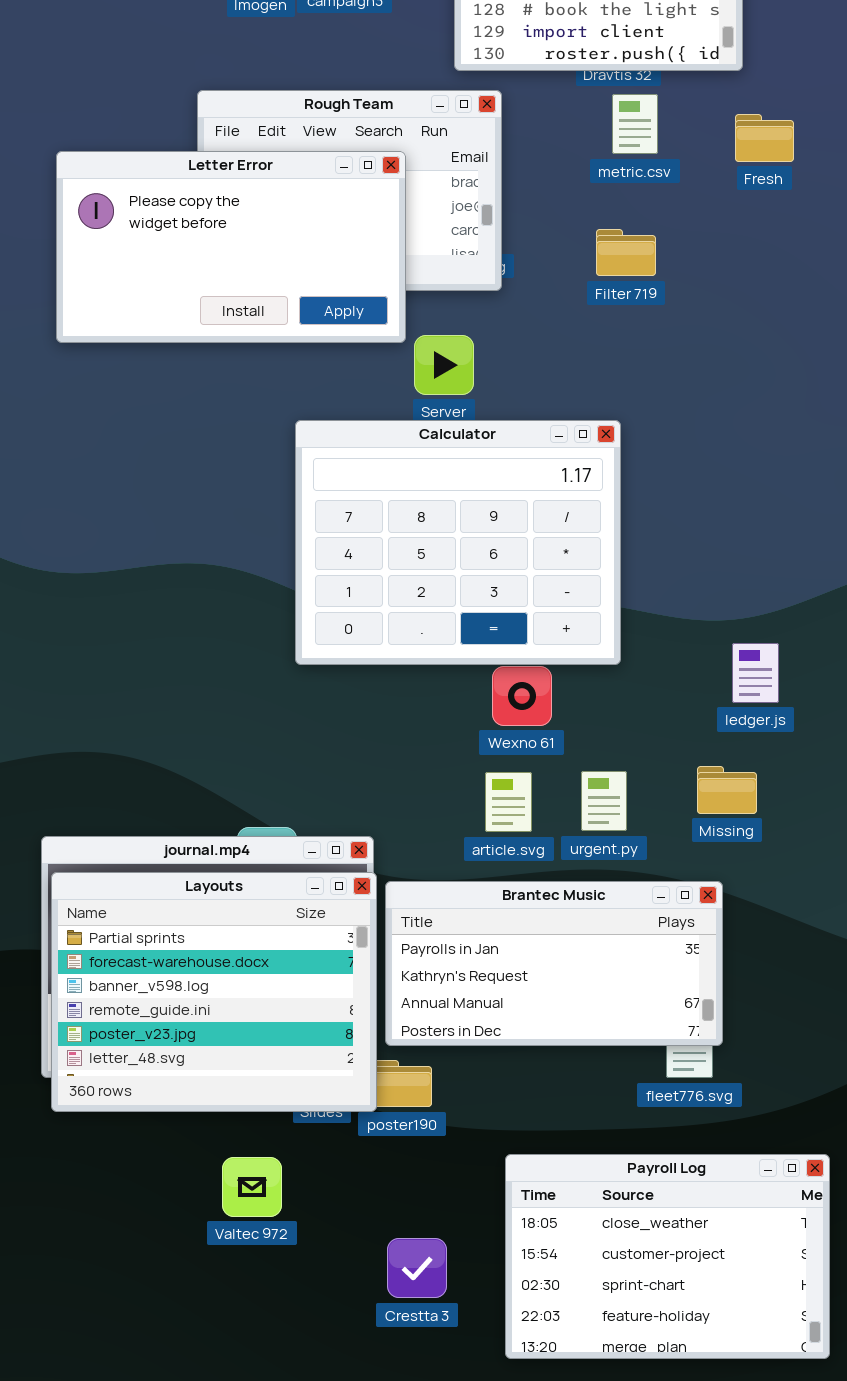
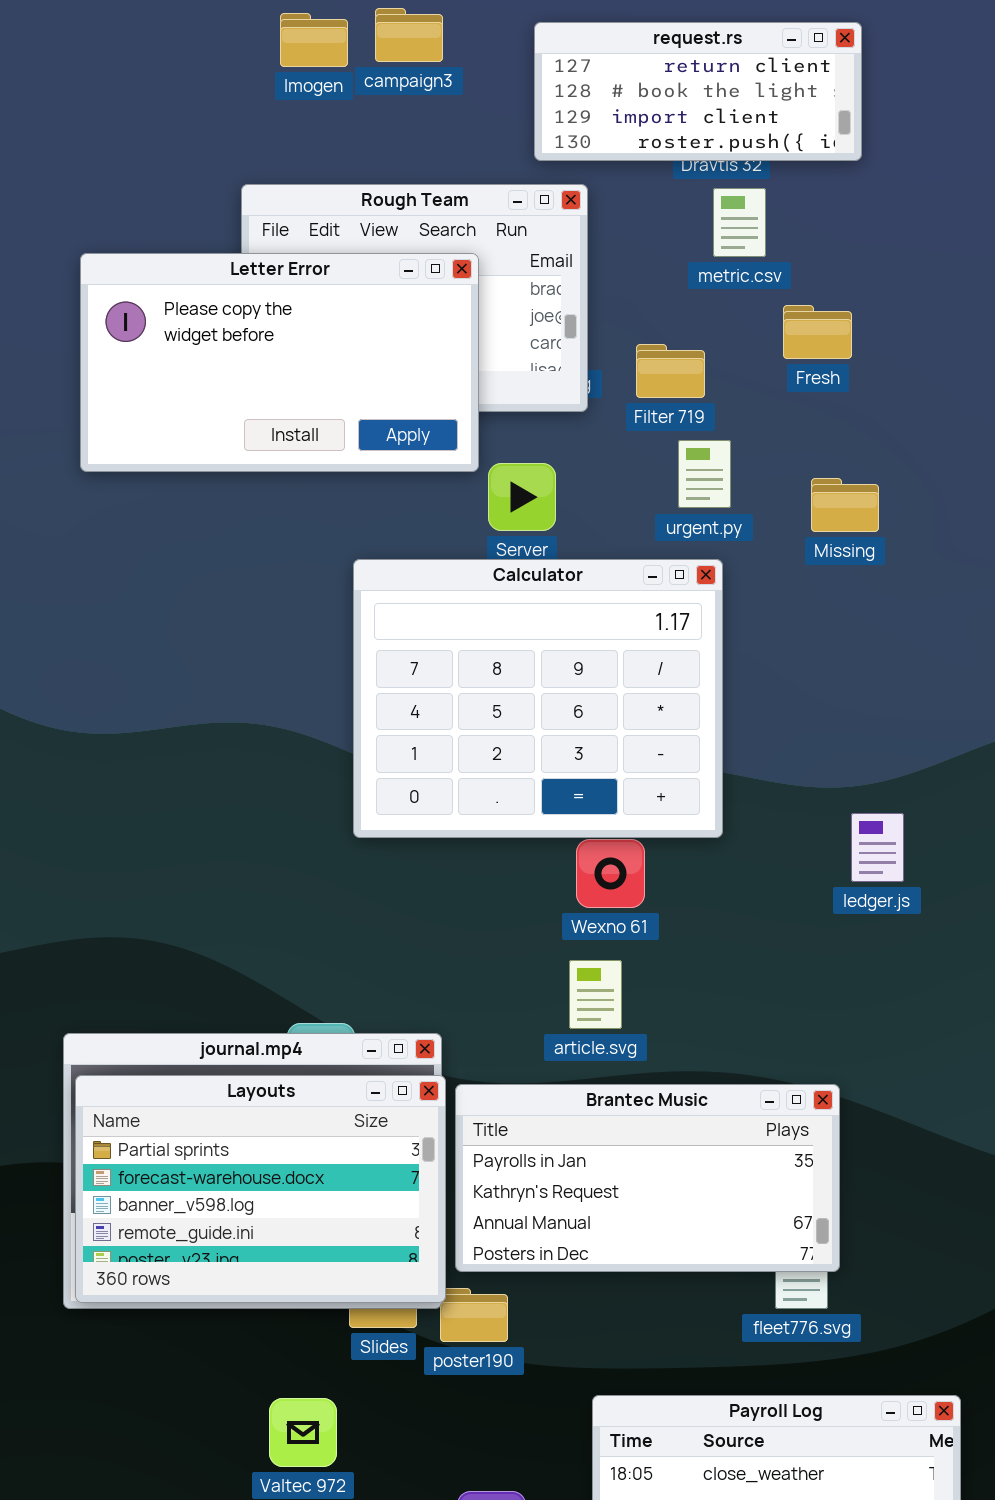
Fresh: [735,114,794,162] -> [783,305,852,359], moved
Filter 719: [596,229,656,276] -> [636,344,705,398], moved
Missing: [697,766,757,814] -> [811,478,879,532], moved
urgent.py: [581,771,627,831] -> [678,440,731,508], moved
Layouts: [51,872,377,1112] -> [75,1075,446,1303], resized

